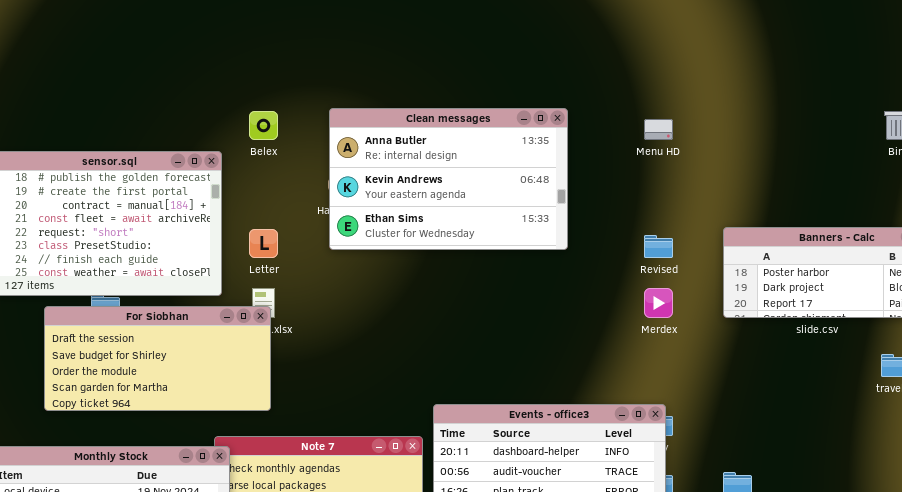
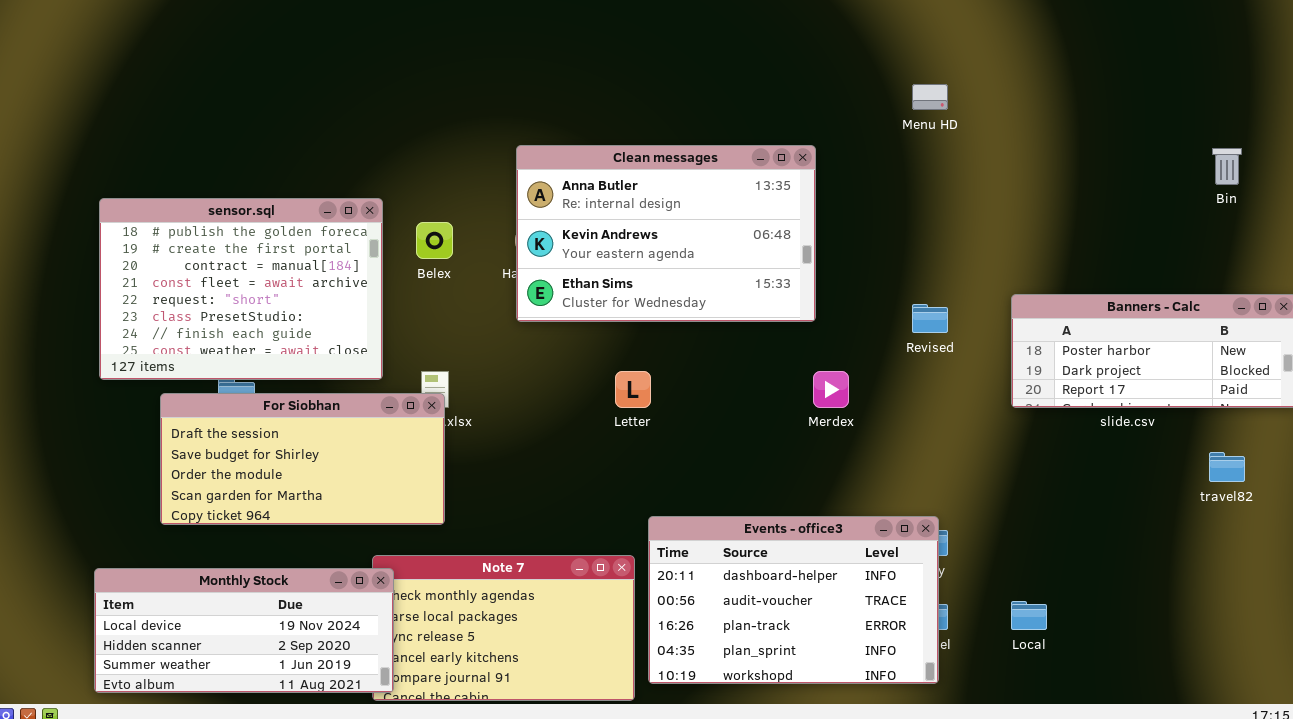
Belex: [249,111,278,140] -> [416,222,453,259], moved
Menu HD: [644,119,673,140] -> [912,84,948,110], moved
Letter: [249,229,278,258] -> [615,371,651,408], moved
Merdex: [644,288,673,318] -> [813,371,849,408], moved

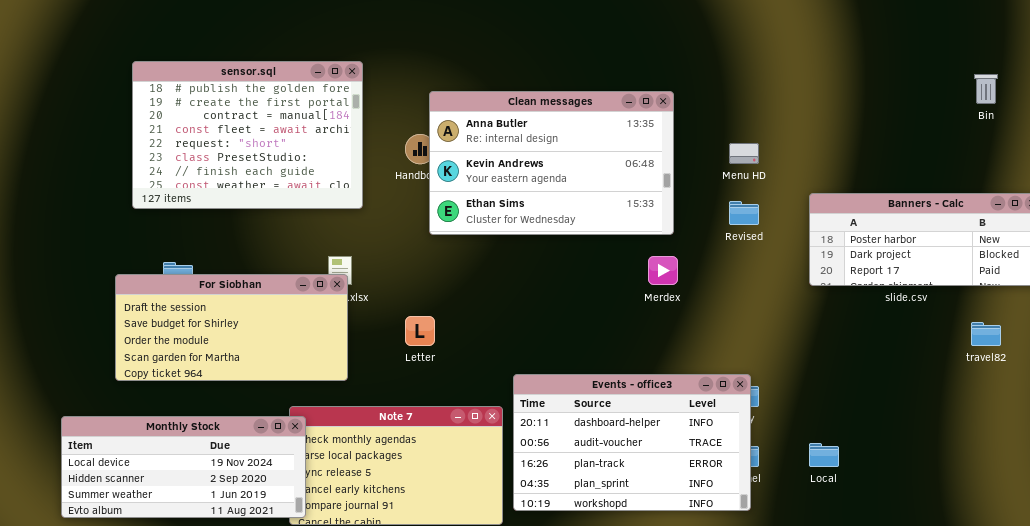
Menu HD: [912,84,948,110] -> [729,143,759,164], moved
Clean messages: [516,145,816,322] -> [429,91,674,235], moved
sensor.sql: [99,198,383,380] -> [132,61,363,209], moved
Letter: [615,371,651,408] -> [405,316,435,346], moved

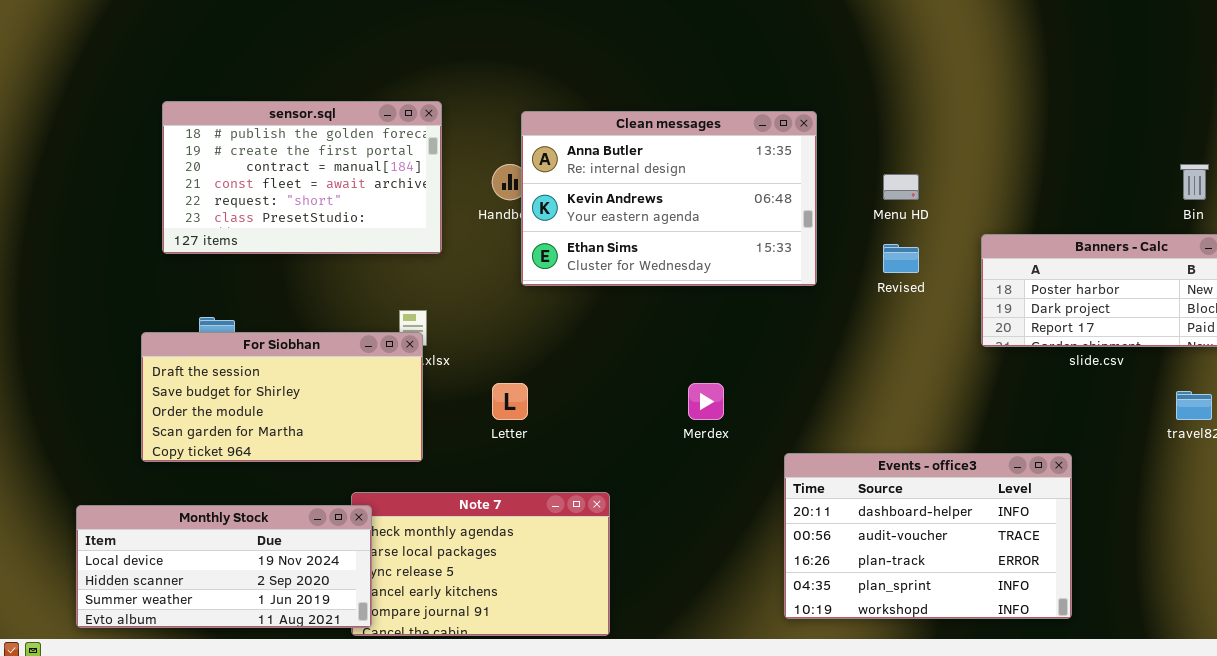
sensor.sql: [132,61,363,209] -> [162,101,442,254], resized
Bin: [974,74,998,104] -> [1180,164,1209,200], moved
Merdex: [648,256,678,285] -> [688,383,724,420], moved
Events - office3: [513,374,751,511] -> [784,453,1072,619], moved

